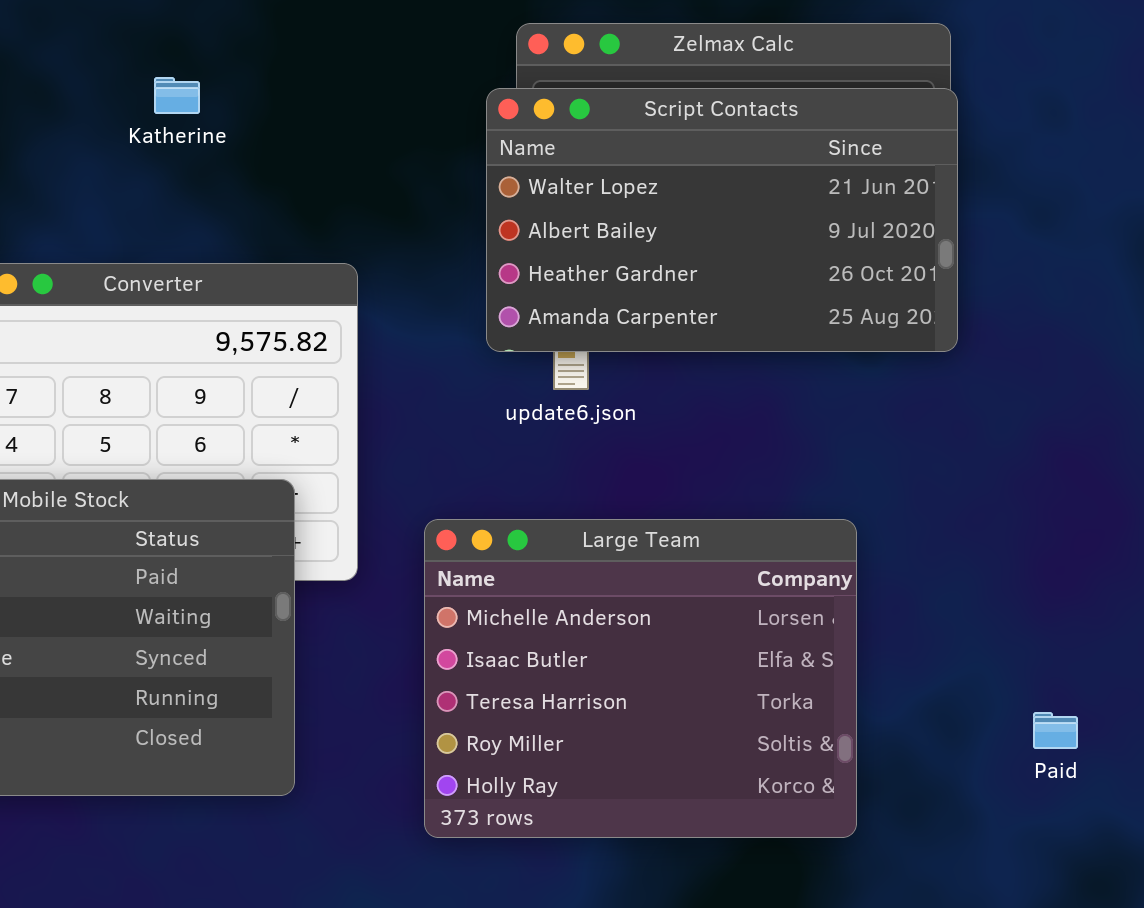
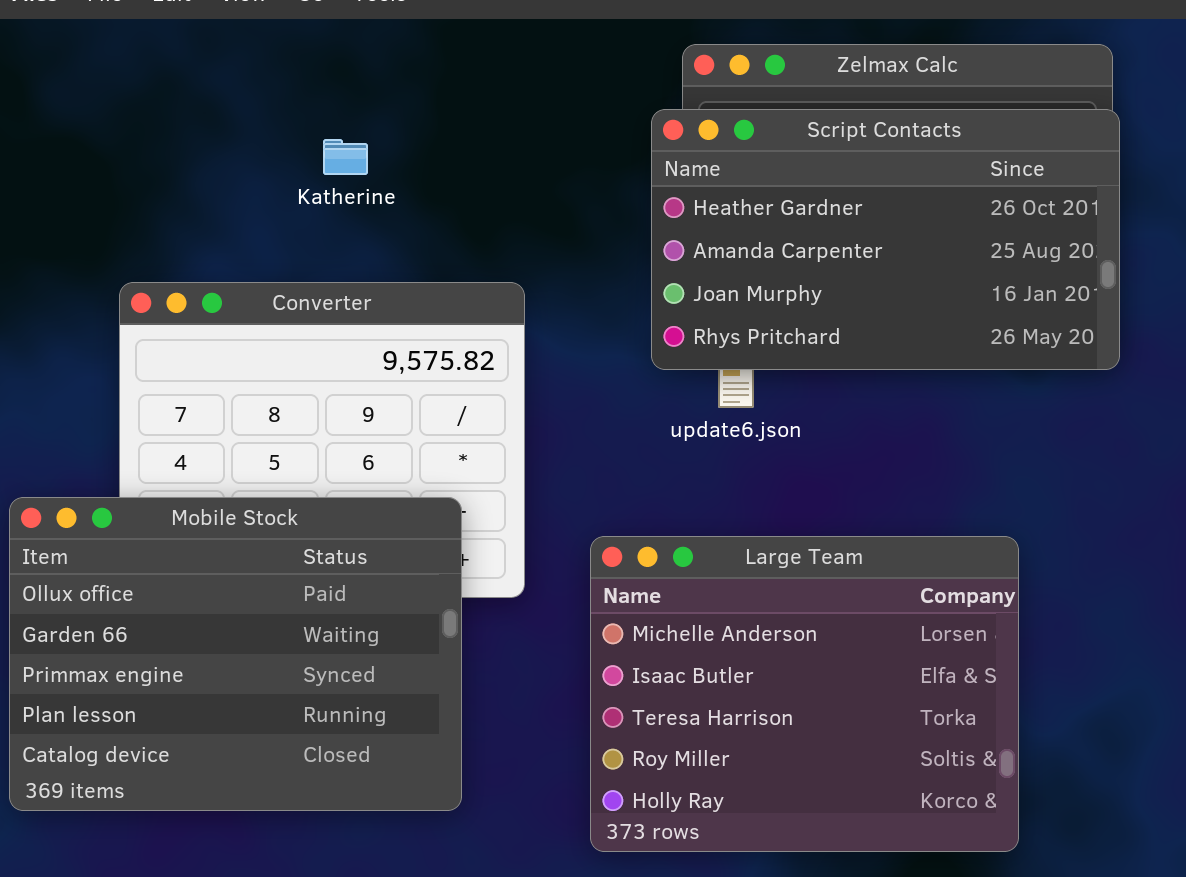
Katherine: [154,77,200,114] -> [323,139,368,175], moved
Script Contacts: [486,88,958,352] -> [651,109,1120,370], scrolled down 2 rows

